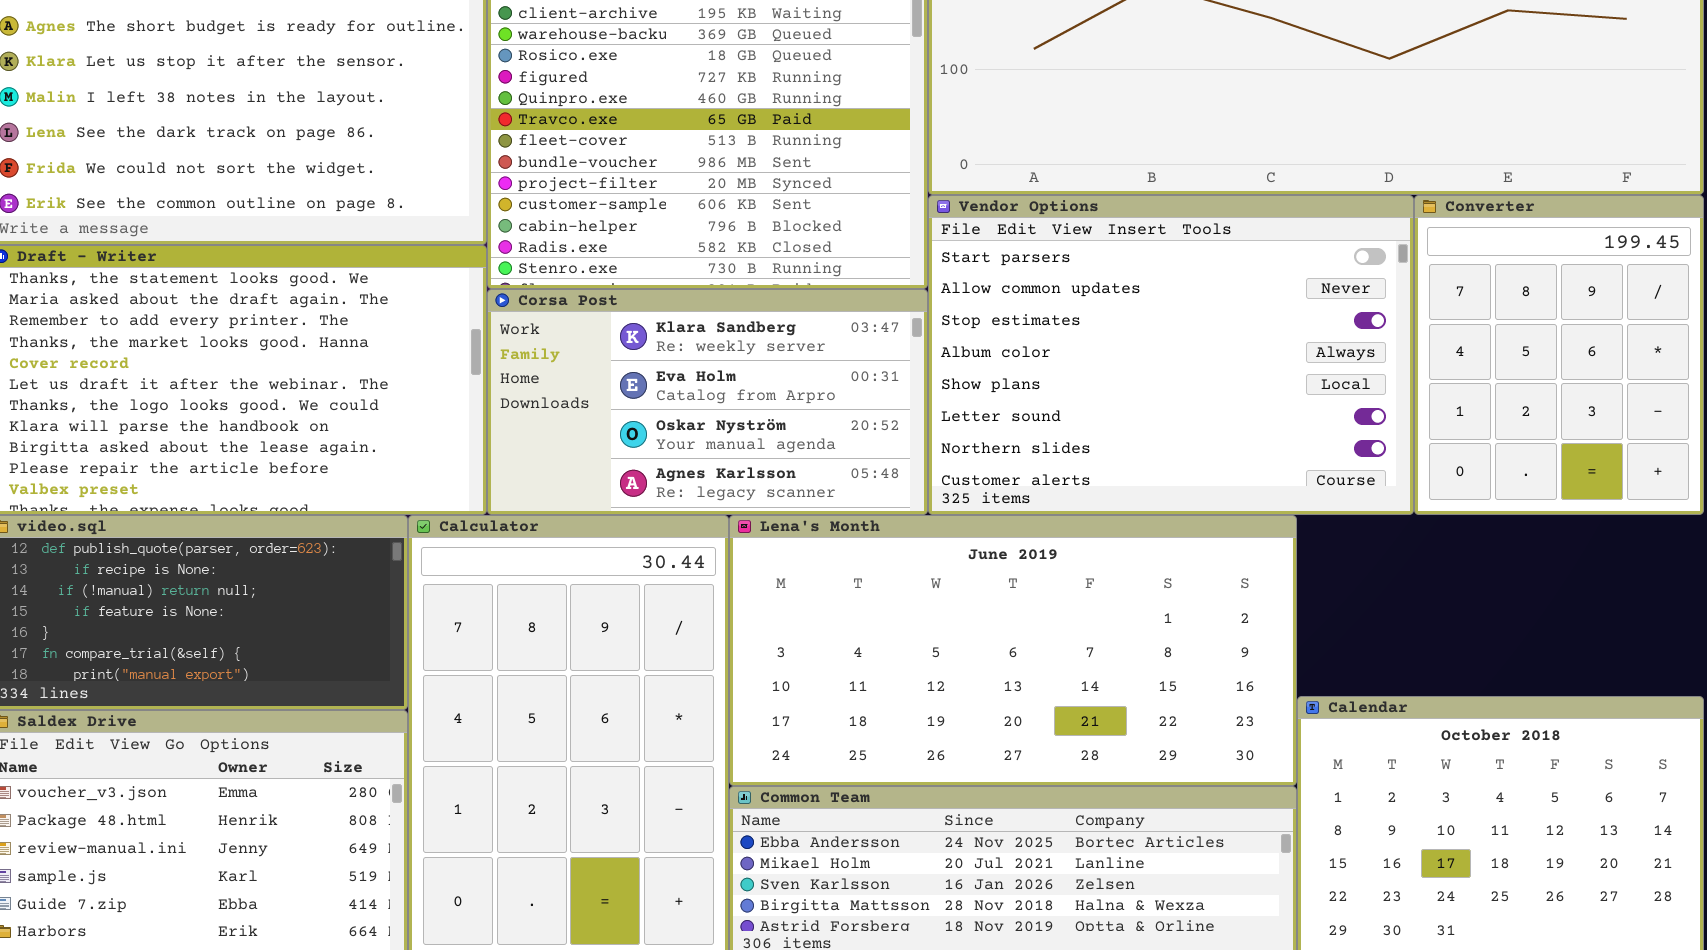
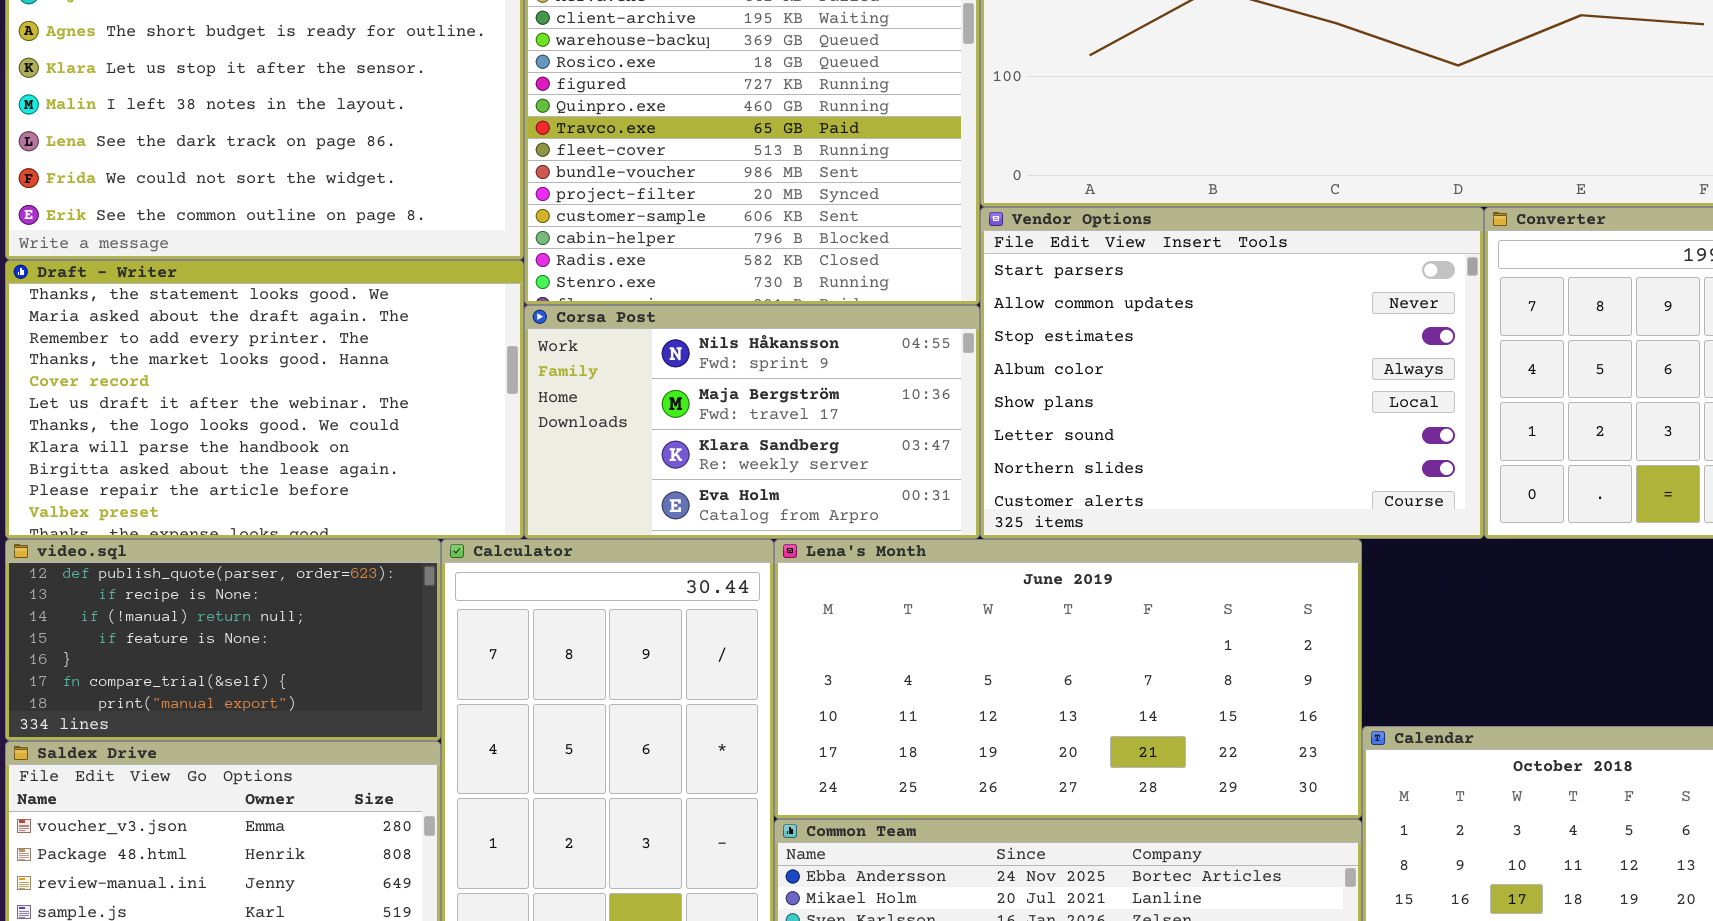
Corsa Post: [487,289,928,515] -> [524,305,980,539], scrolled up 2 rows

